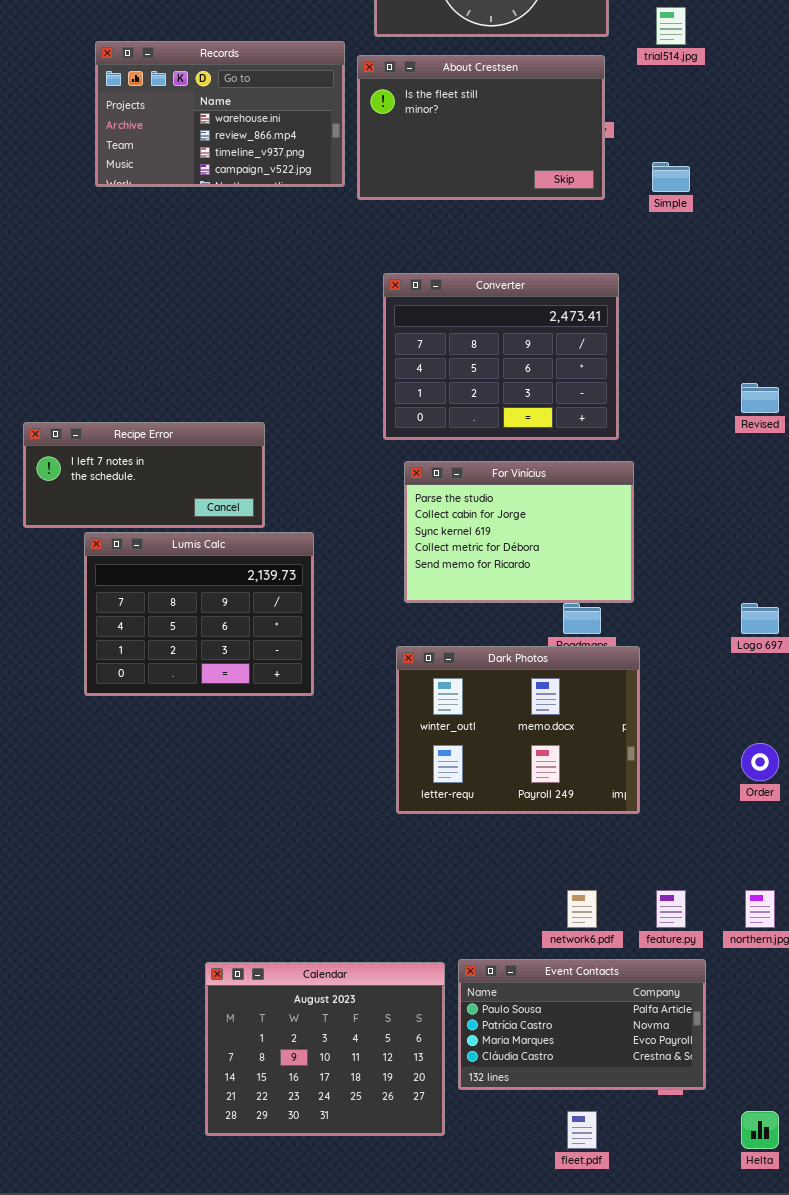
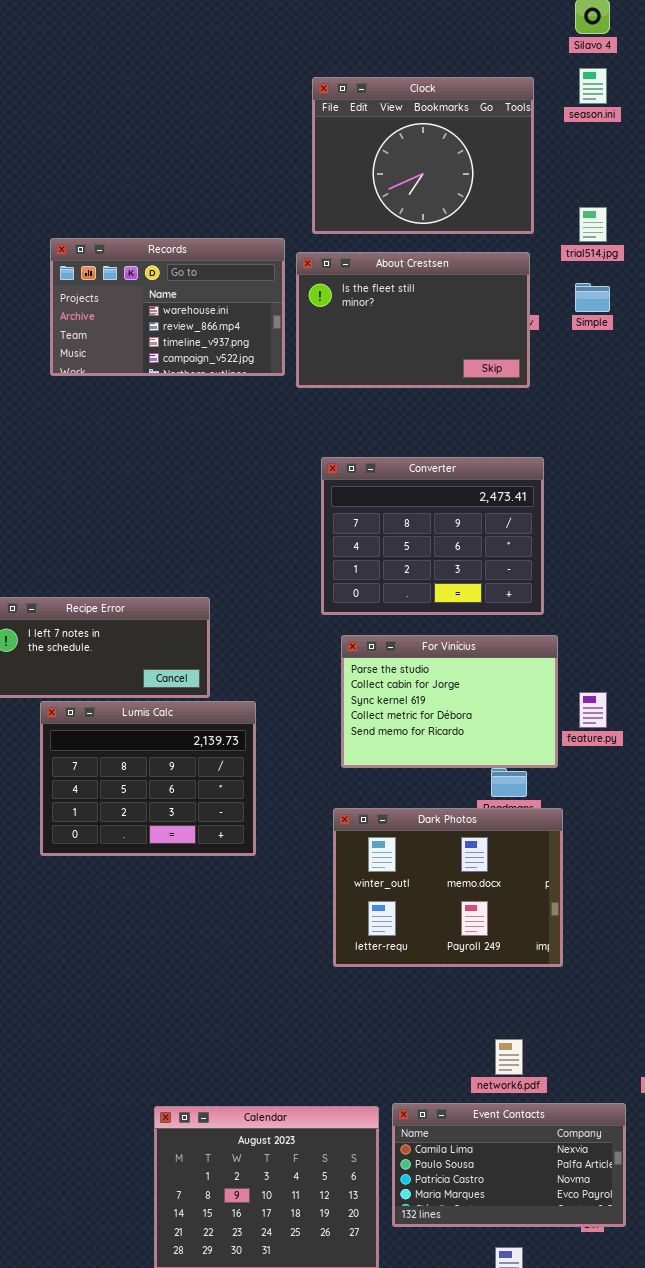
Simple: [652,162,690,192] -> [575,283,610,312], moved
feature.py: [656,890,686,928] -> [579,692,607,728], moved
Event Contacts: [458,959,706,1090] -> [392,1103,626,1227], scrolled up 1 row

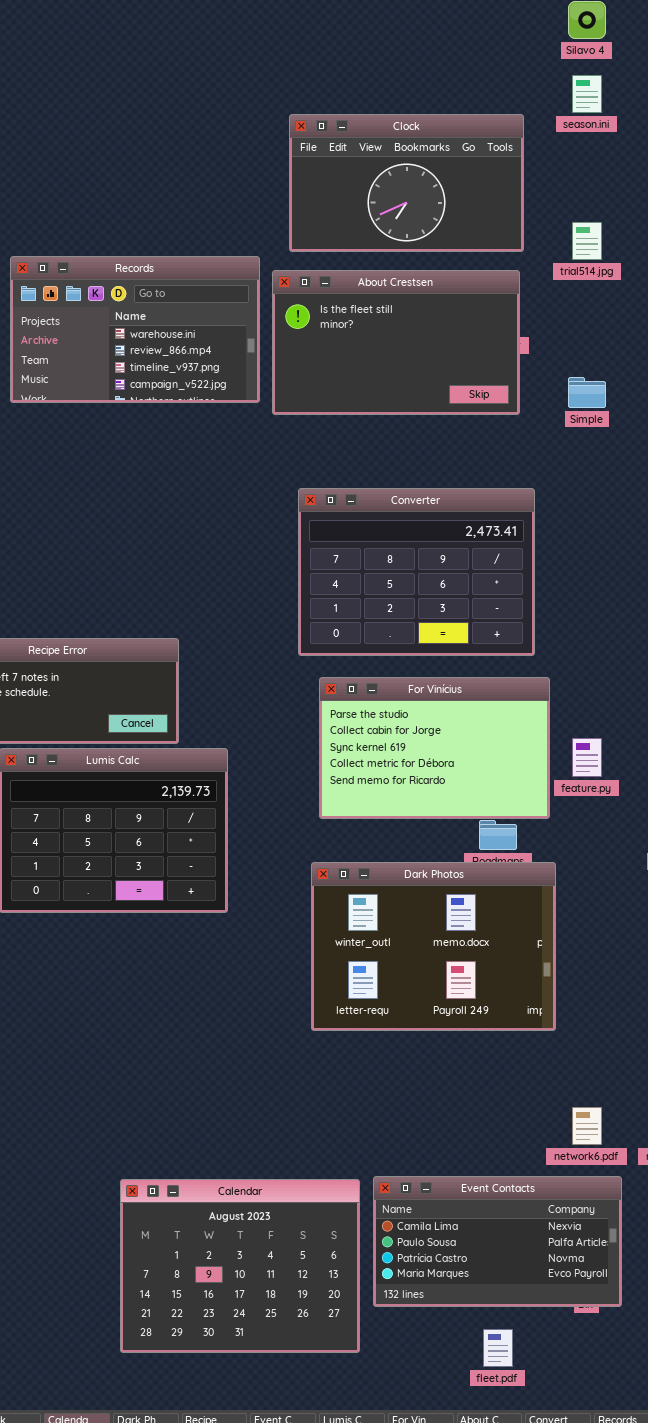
Clock: [312,77,534,234] -> [289,114,524,252], resized
Simple: [575,283,610,312] -> [568,377,606,408], moved
network6.pdf: [495,1039,523,1075] -> [572,1107,602,1145], moved

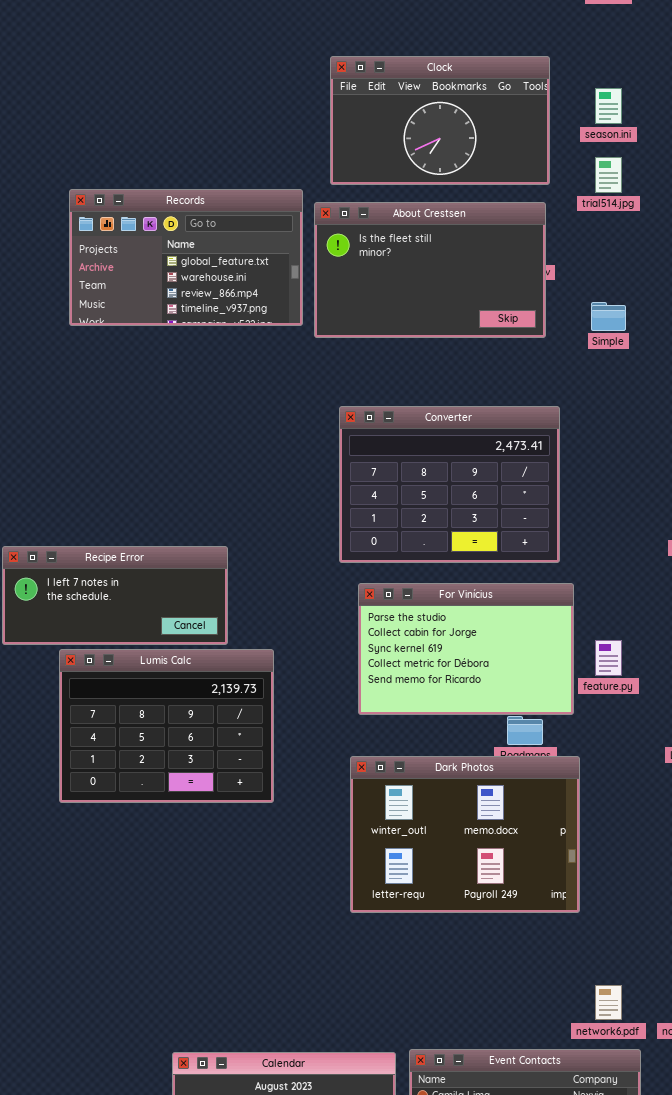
season.ini: [572,75,602,113] -> [595,88,622,124], moved
Records: [10,256,260,403] -> [69,189,303,326], scrolled up 1 row

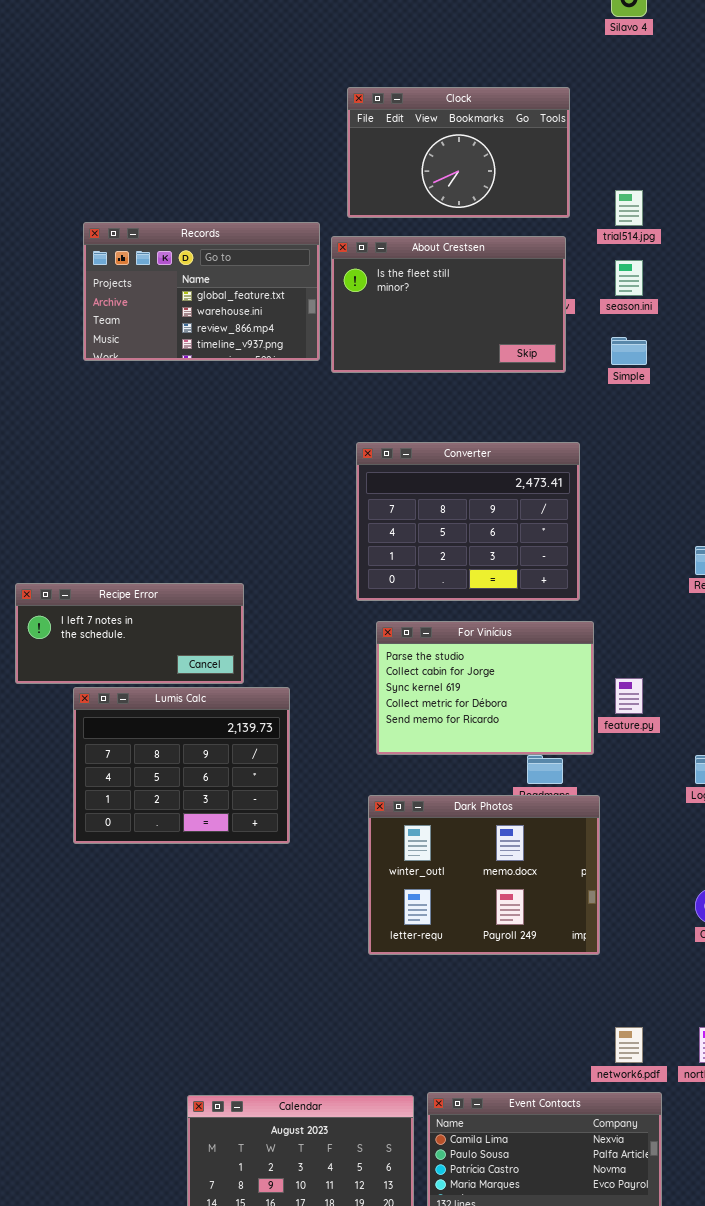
season.ini: [595,88,622,124] -> [615,260,643,296], moved

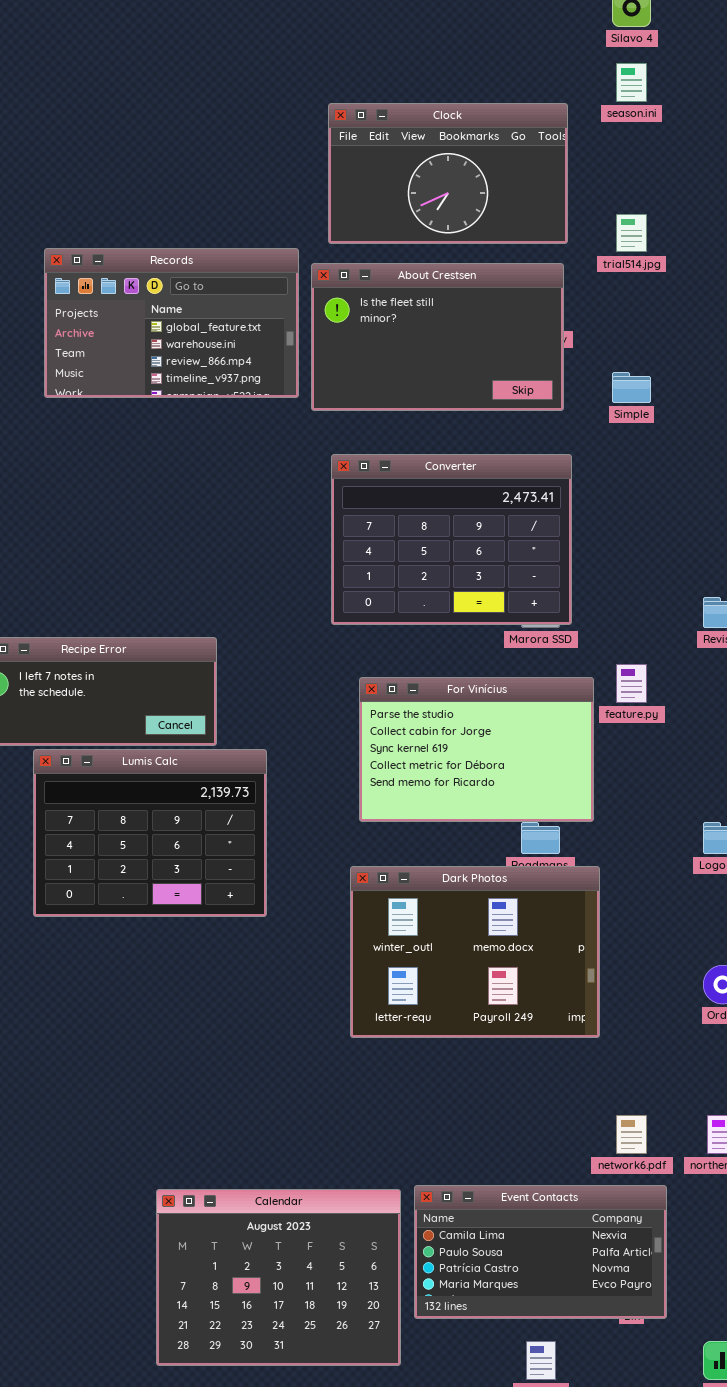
season.ini: [615,260,643,296] -> [616,63,647,102], moved
Converter: [356,442,580,601] -> [331,454,572,625], moved
feature.py: [615,678,643,714] -> [616,664,647,703], moved

